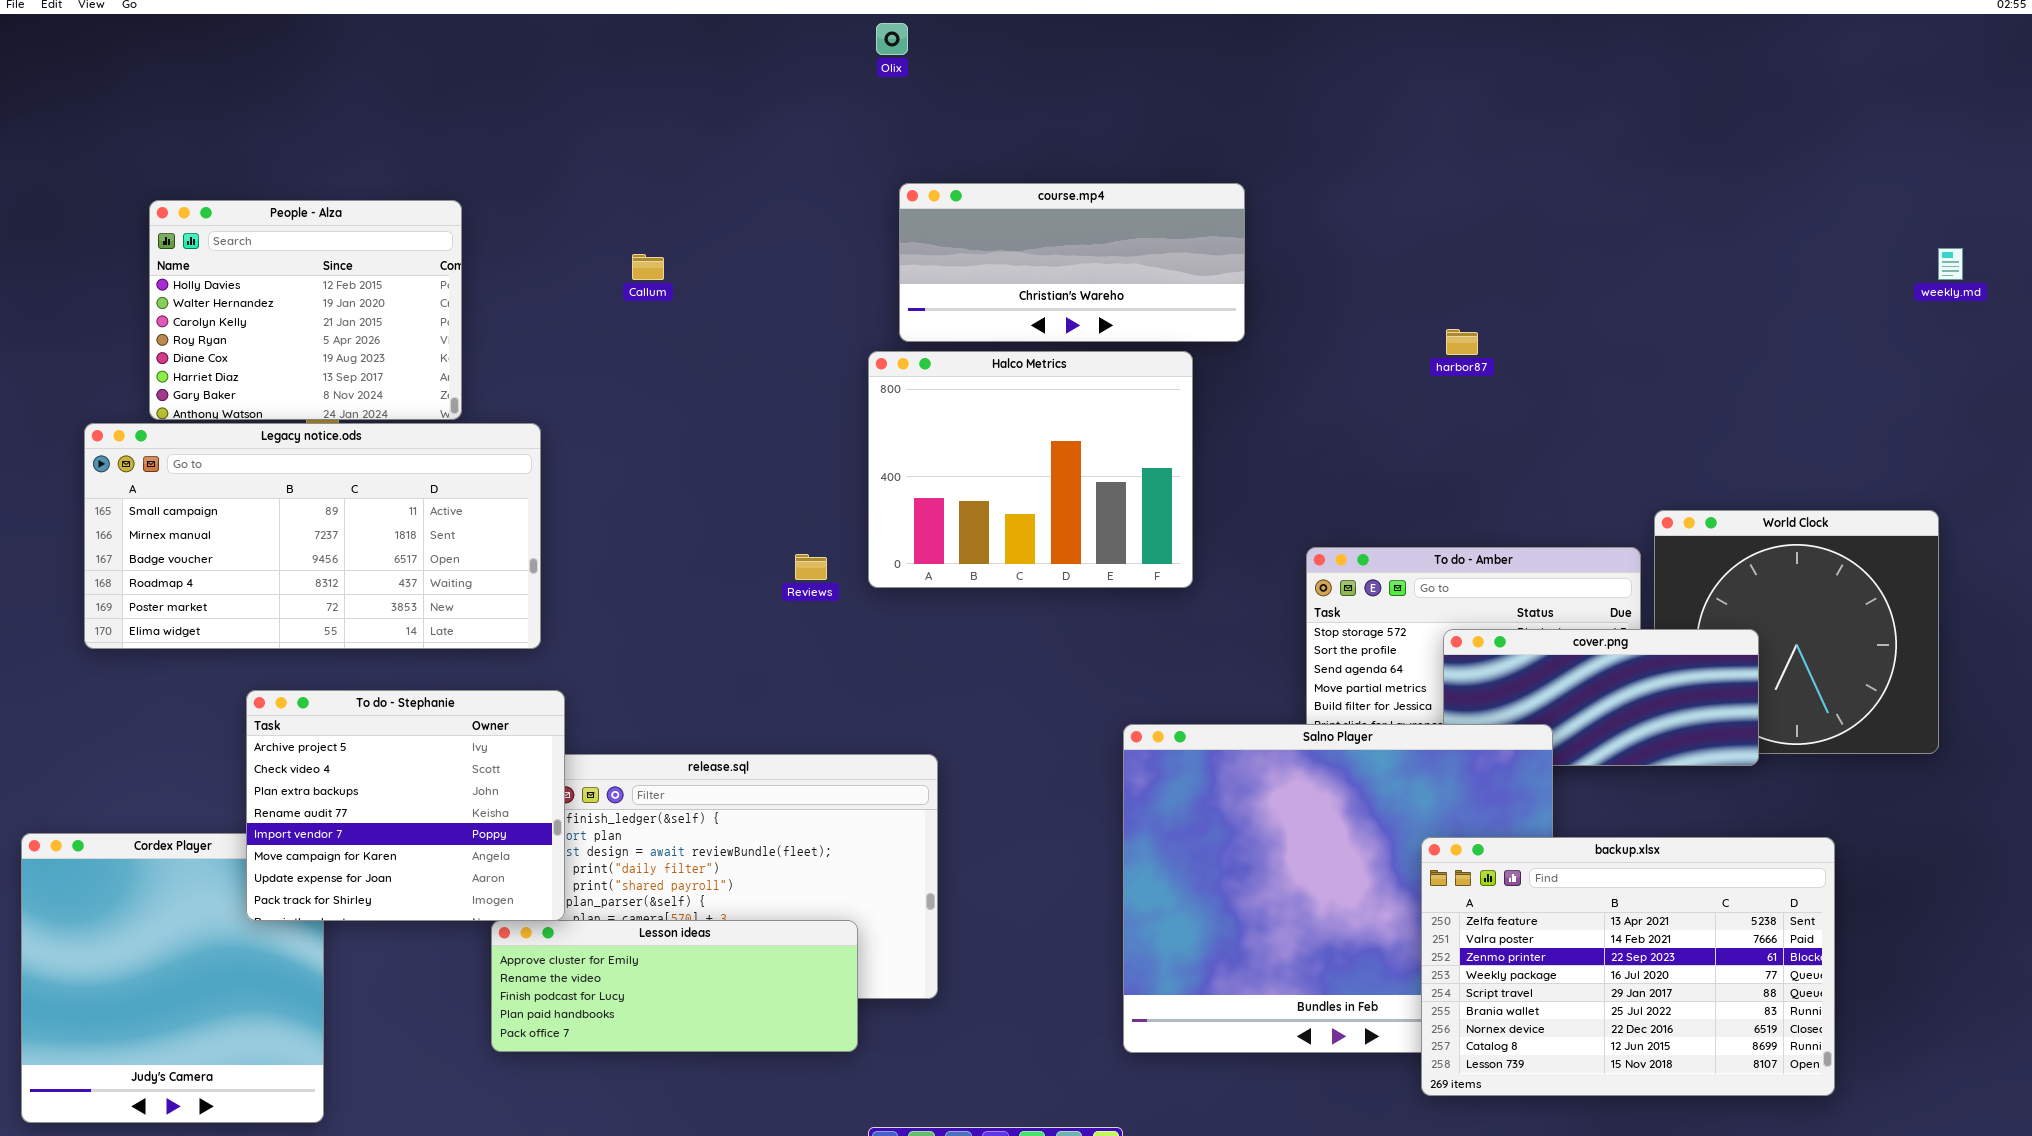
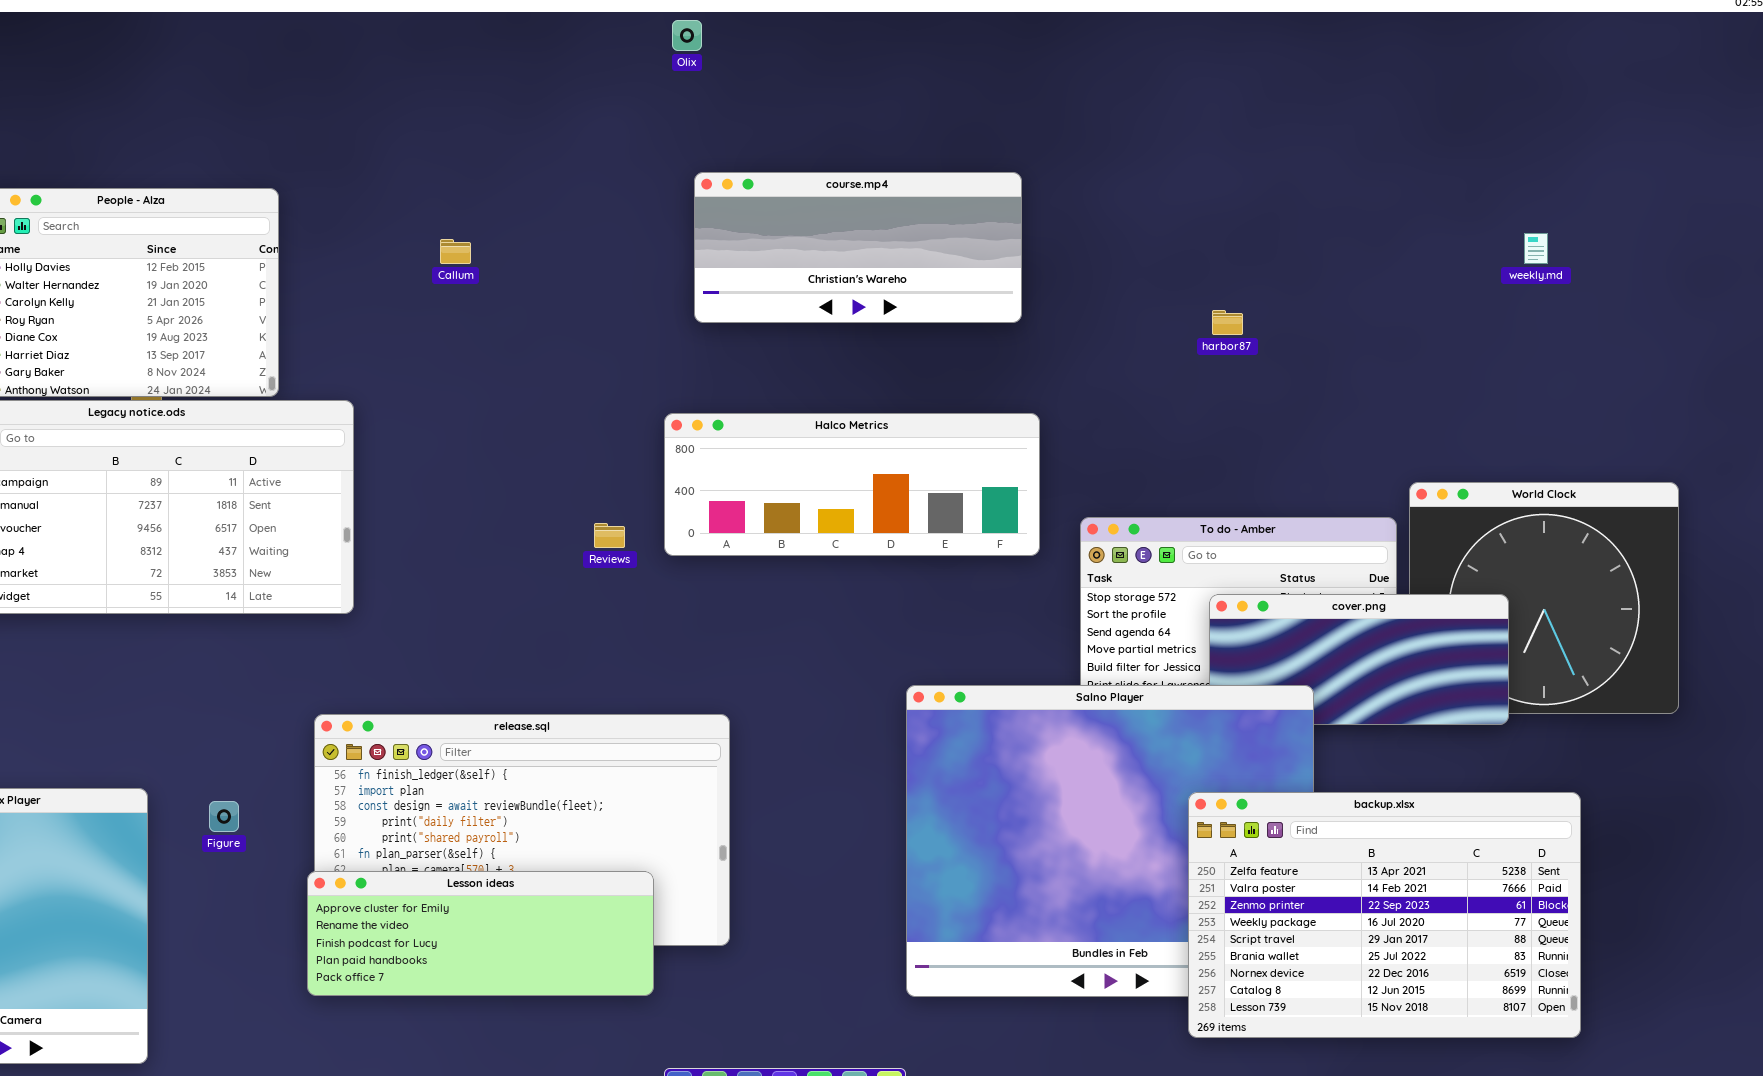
weekly.md: [1938,248,1963,280] -> [1524,233,1548,264], moved
Halco Metrics: [868,351,1193,588] -> [664,413,1040,556], resized
To do - Stephanie: [246,690,565,921] -> none, closed

